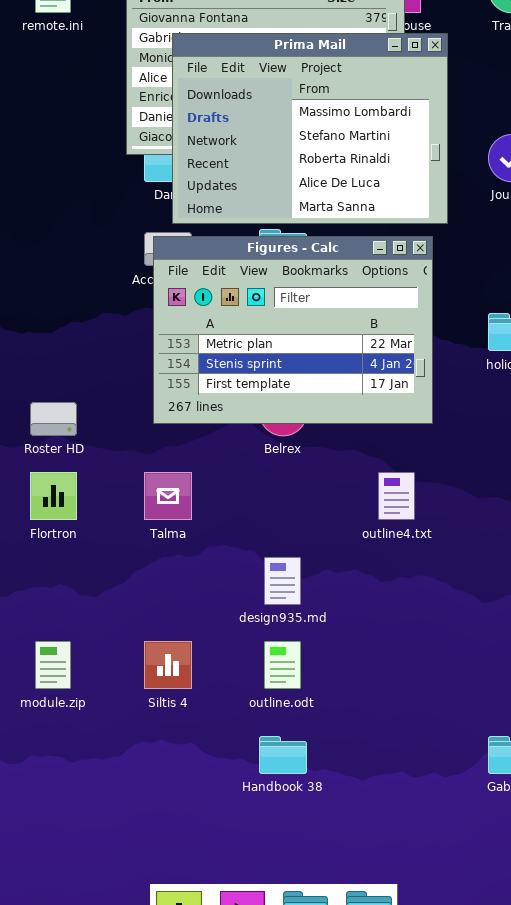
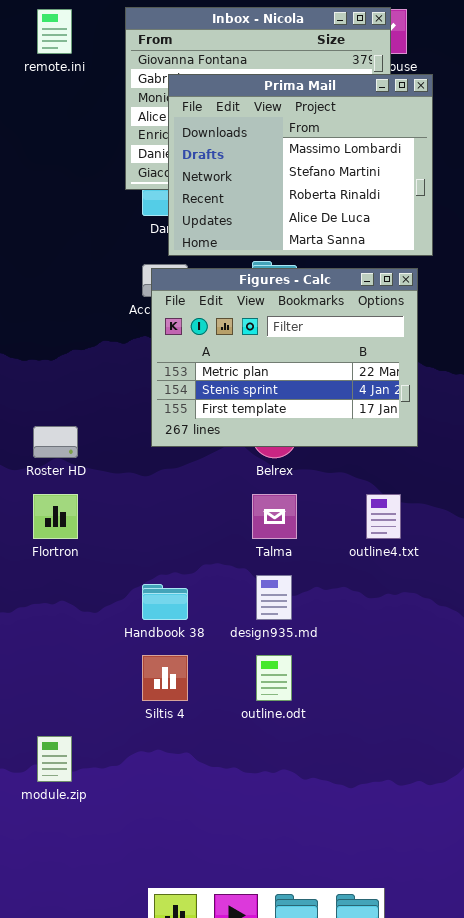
Talma: [144,472,192,520] -> [252,494,297,539], moved
module.zip: [35,641,71,689] -> [37,736,72,782], moved
Handbook 38: [259,736,307,774] -> [142,584,188,620], moved

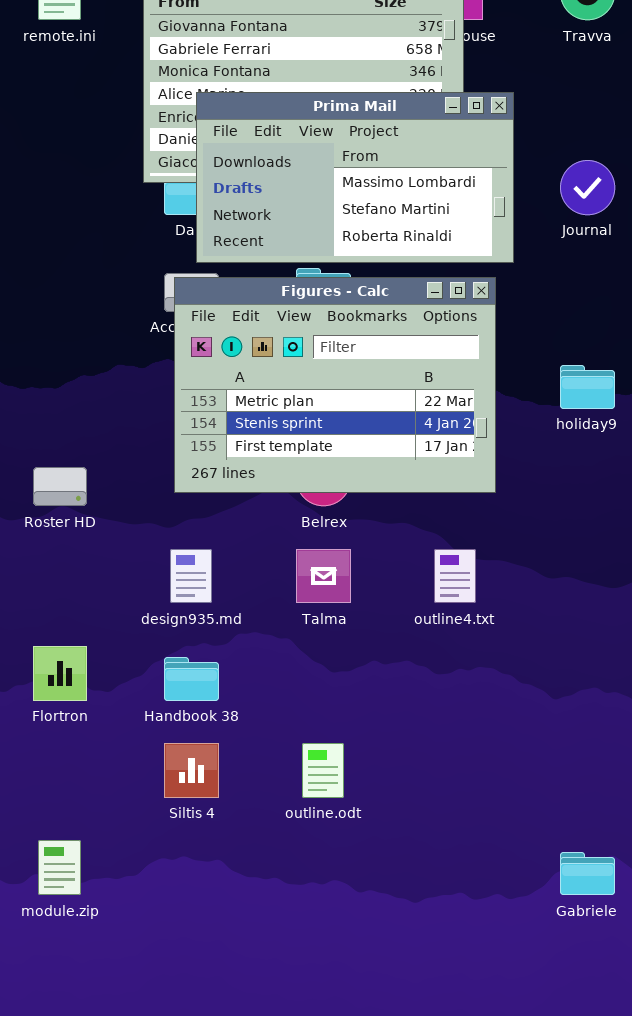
Prima Mail: [168,74,433,256] -> [196,92,514,263], resized
Flortron: [33,494,78,539] -> [33,646,87,701], moved
design935.md: [256,575,292,620] -> [170,549,212,603], moved

